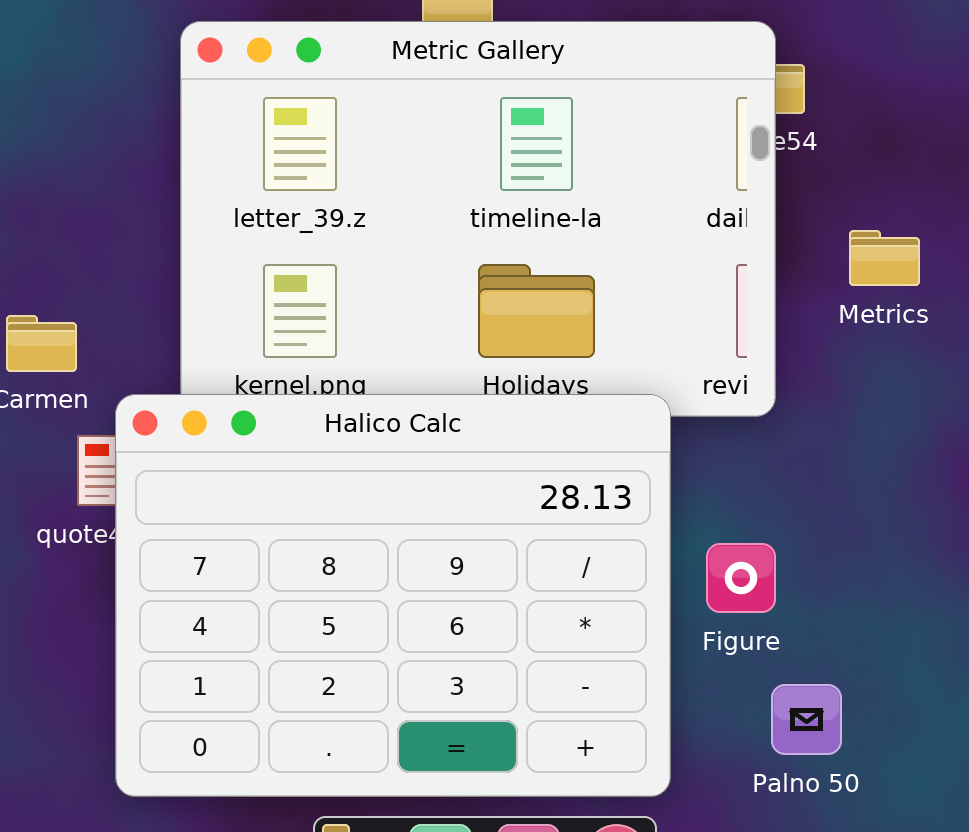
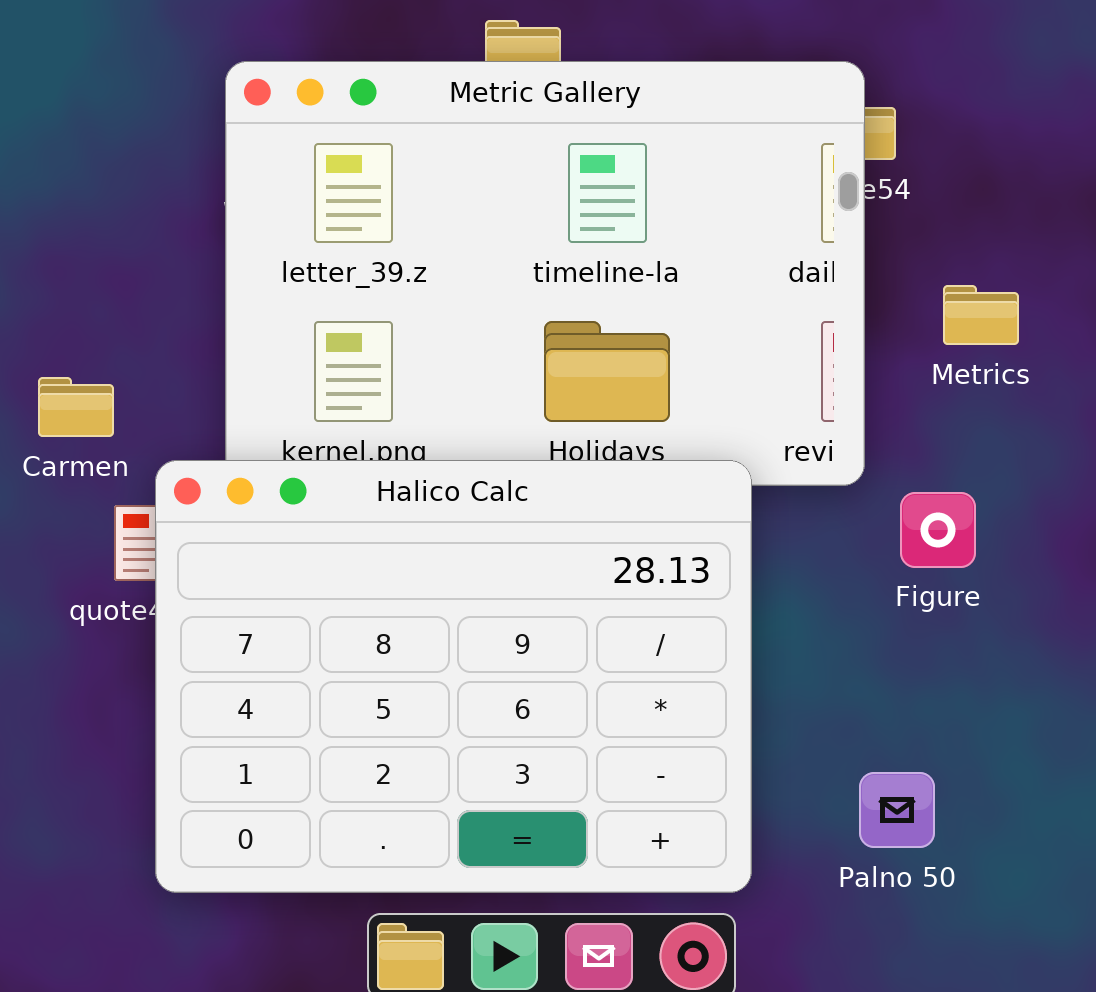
Figure: [706,543,776,613] -> [900,492,976,568], moved

